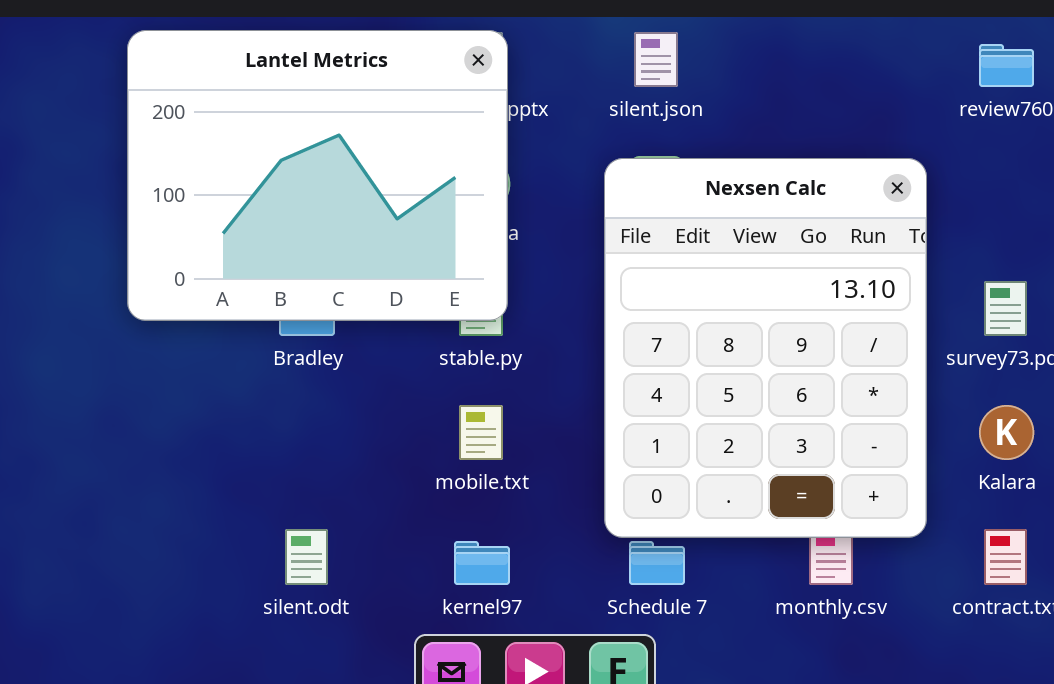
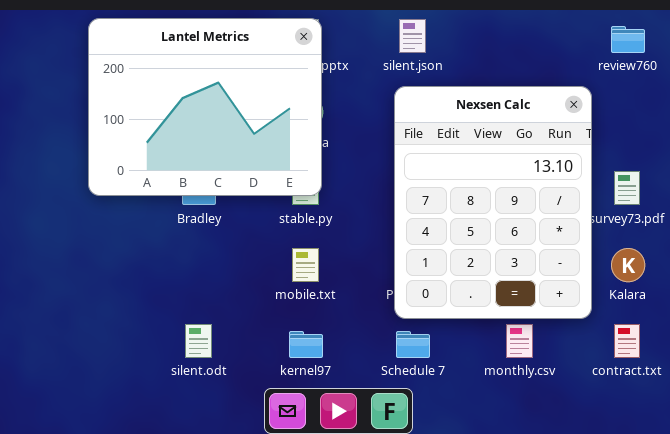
Nexsen Calc: [604,158,927,538] -> [394,86,592,319], moved

